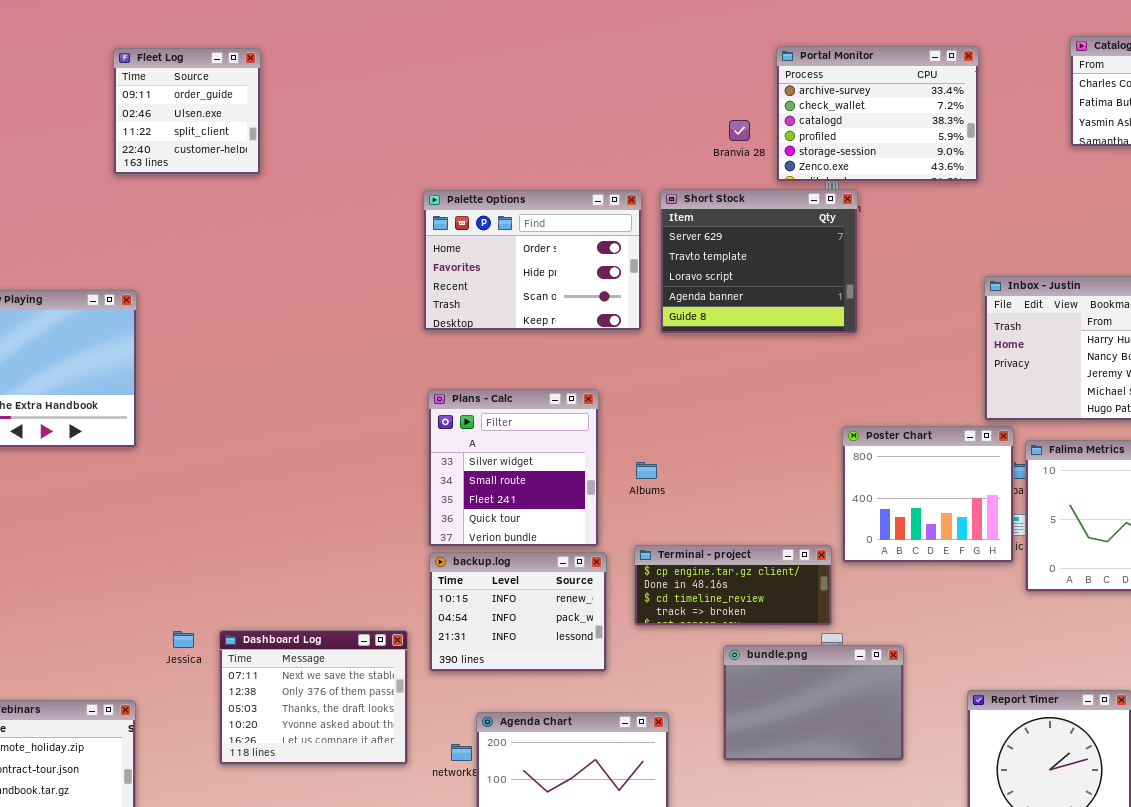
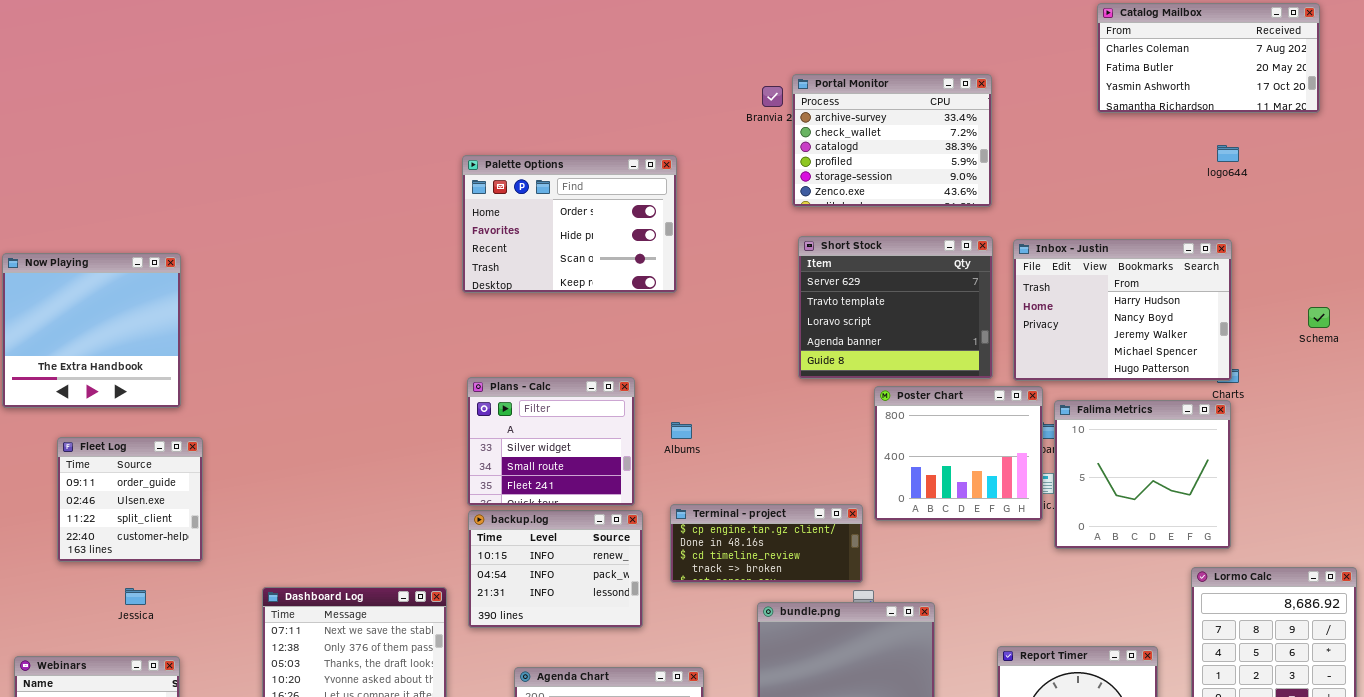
Portal Monitor: [776,46,979,182] -> [792,74,992,207], moved
Fleet Log: [113,48,261,175] -> [57,437,203,562], moved
Short Stock: [660,189,858,334] -> [798,236,993,379], moved
Plans - Calc: [428,389,599,547] -> [467,377,635,506], resized
Jessica: [173,631,194,648] -> [125,588,146,605], moved

